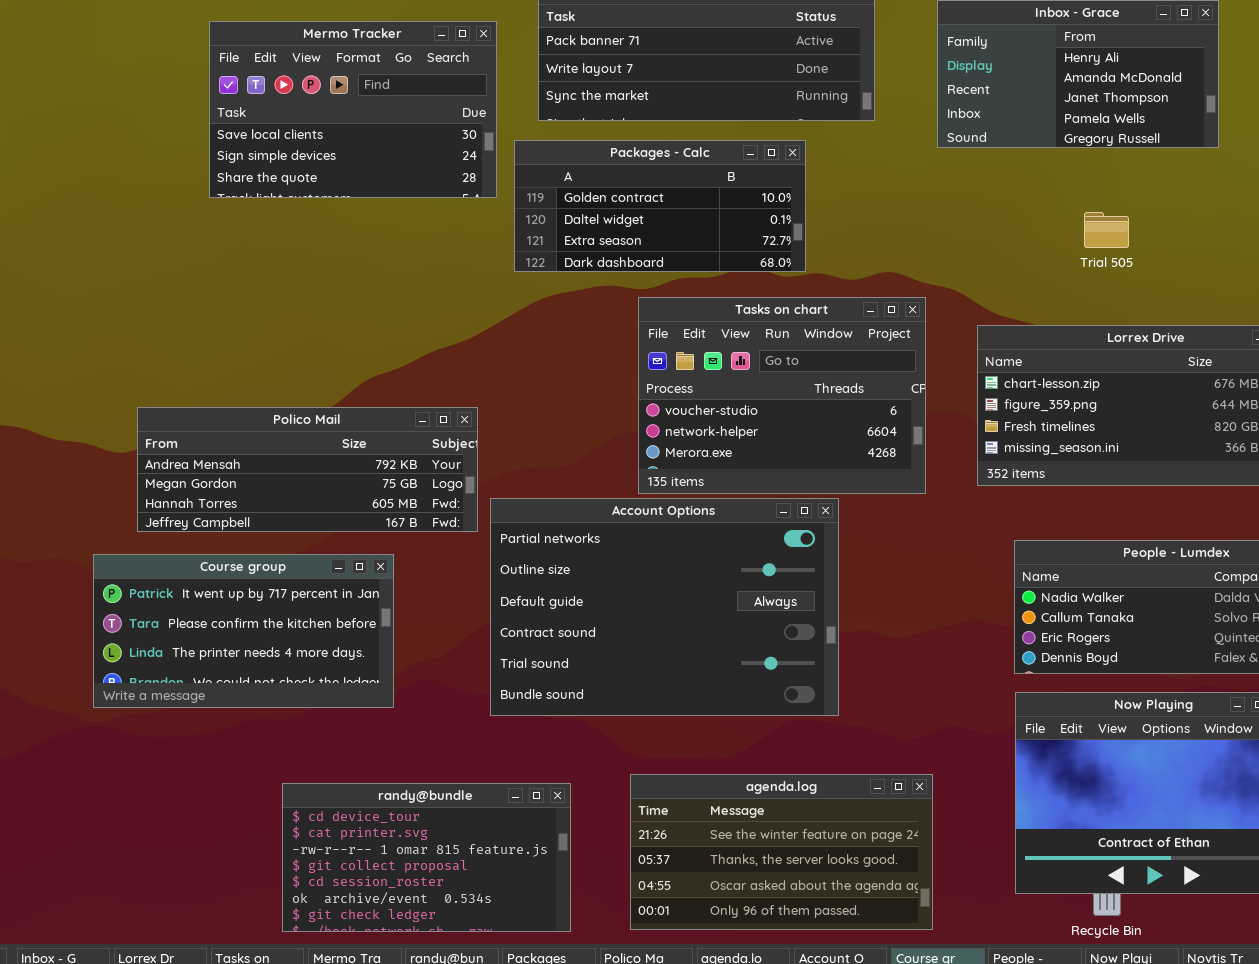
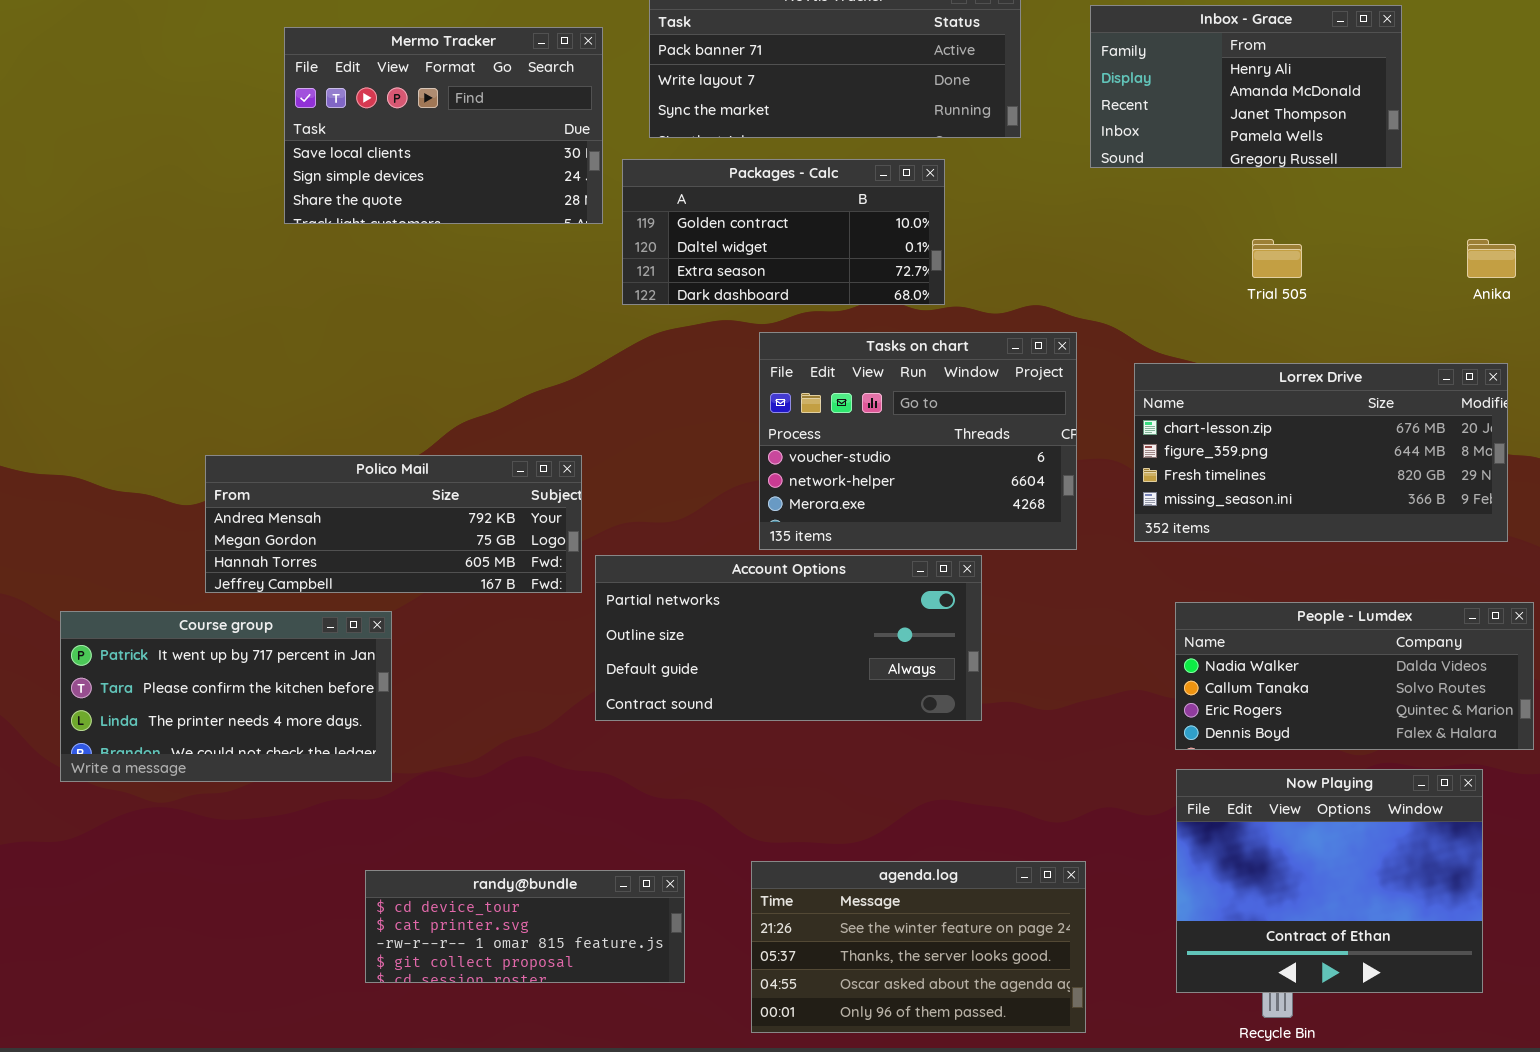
Account Options: [490,498,839,716] -> [595,555,982,721], resized
Course group: [93,554,394,708] -> [60,611,392,782], moved
randy@bundle: [282,783,571,932] -> [365,870,685,983], resized

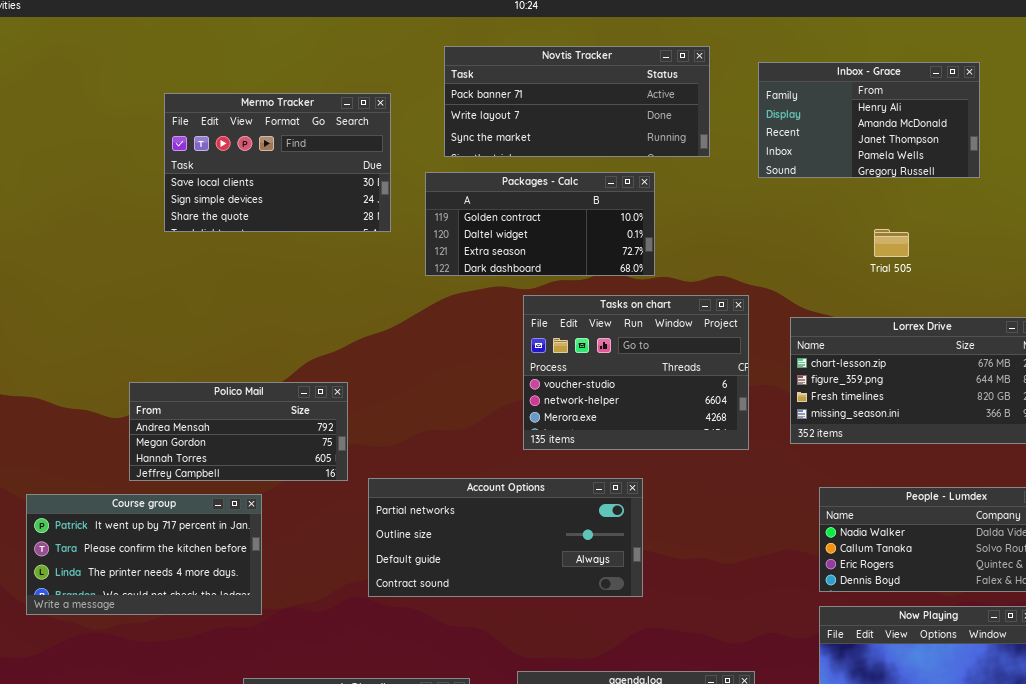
Mermo Tracker: [284,27,603,224] -> [164,93,391,232], moved
Polico Mail: [205,455,582,593] -> [129,382,348,481], resized
Account Options: [595,555,982,721] -> [368,478,643,597], moved

